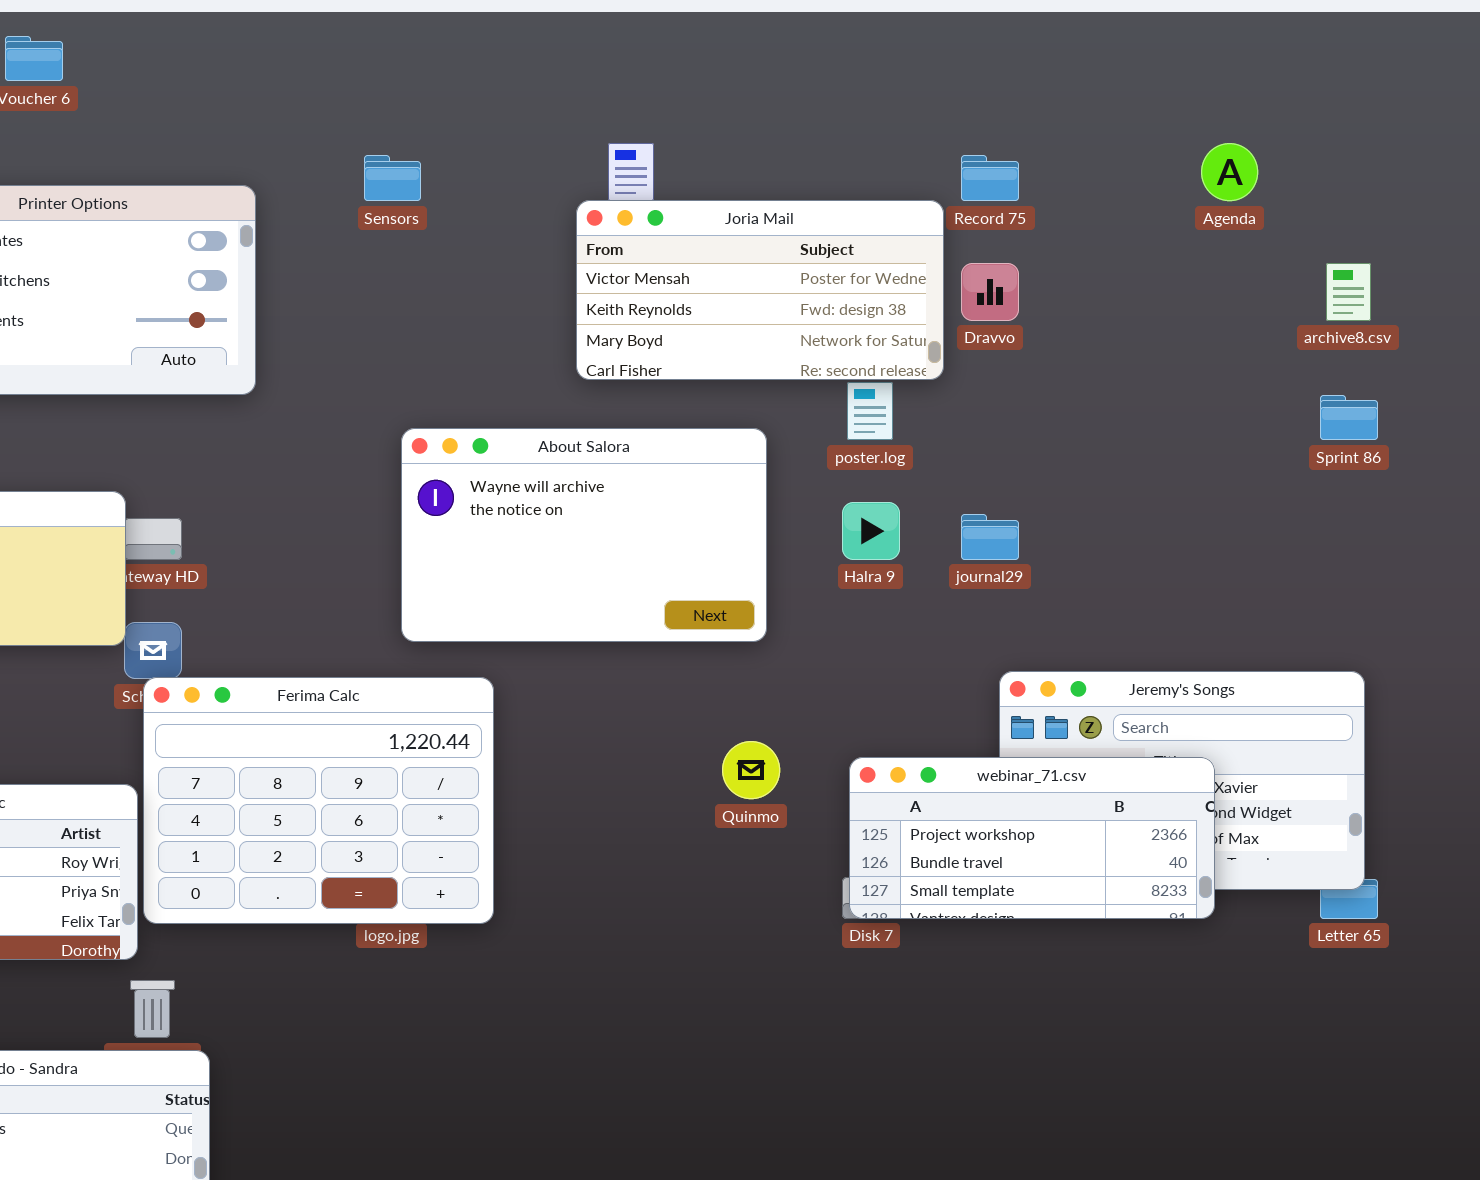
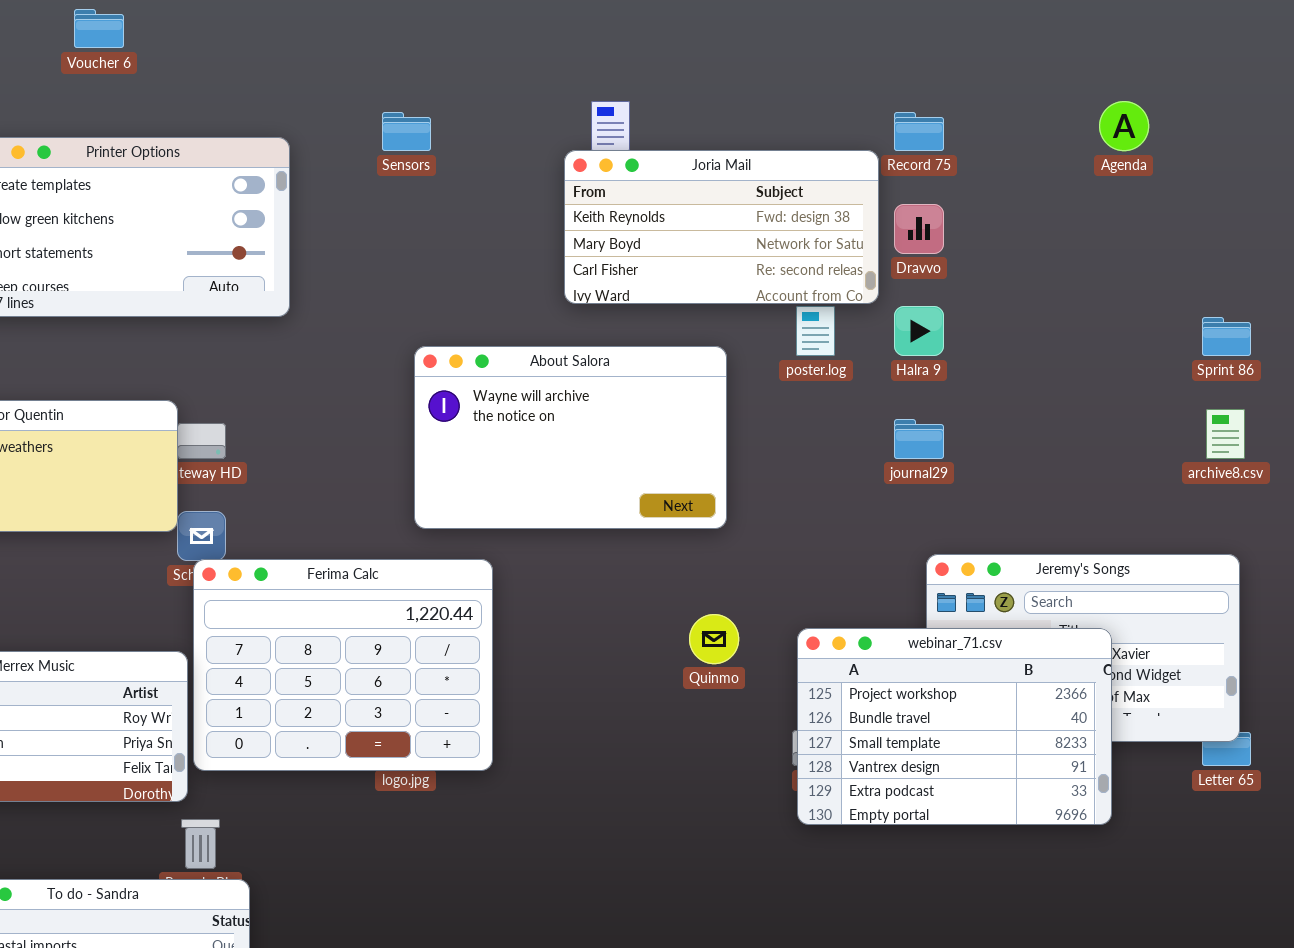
Joria Mail: [576,200,944,380] -> [564,150,879,304], scrolled down 1 row
archive8.csv: [1326,263,1371,321] -> [1206,409,1245,459], moved
Halra 9: [842,502,900,560] -> [894,306,944,356], moved
webinar_71.csv: [849,757,1215,919] -> [797,628,1112,825], resized

